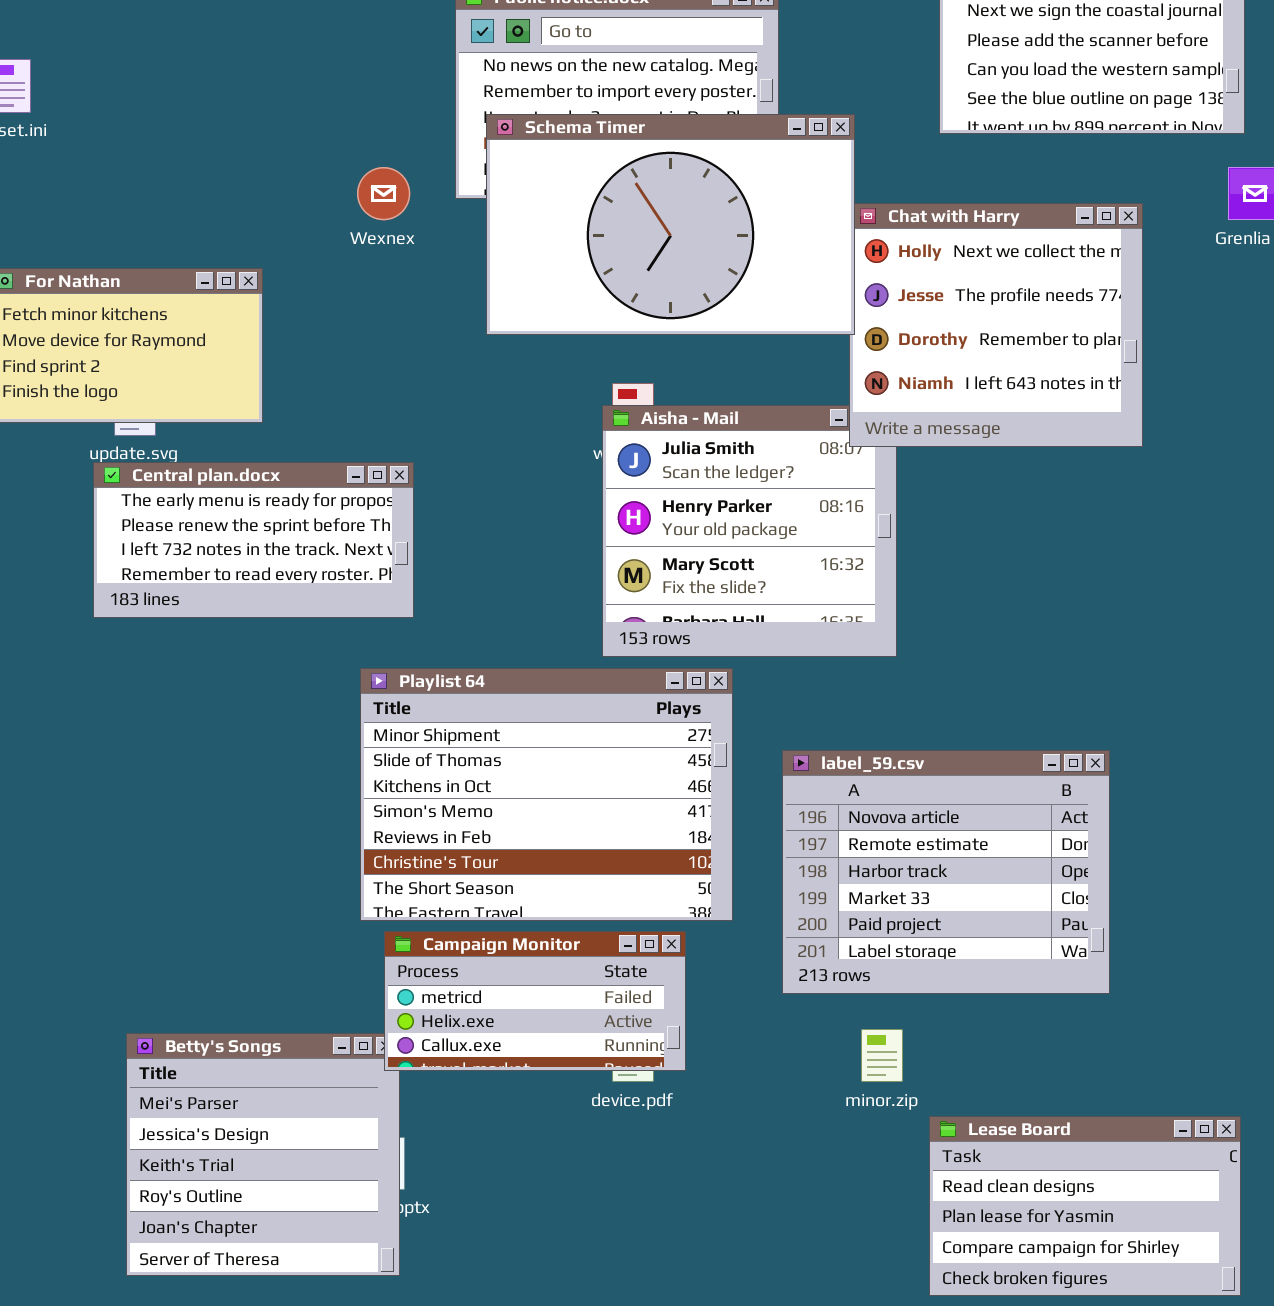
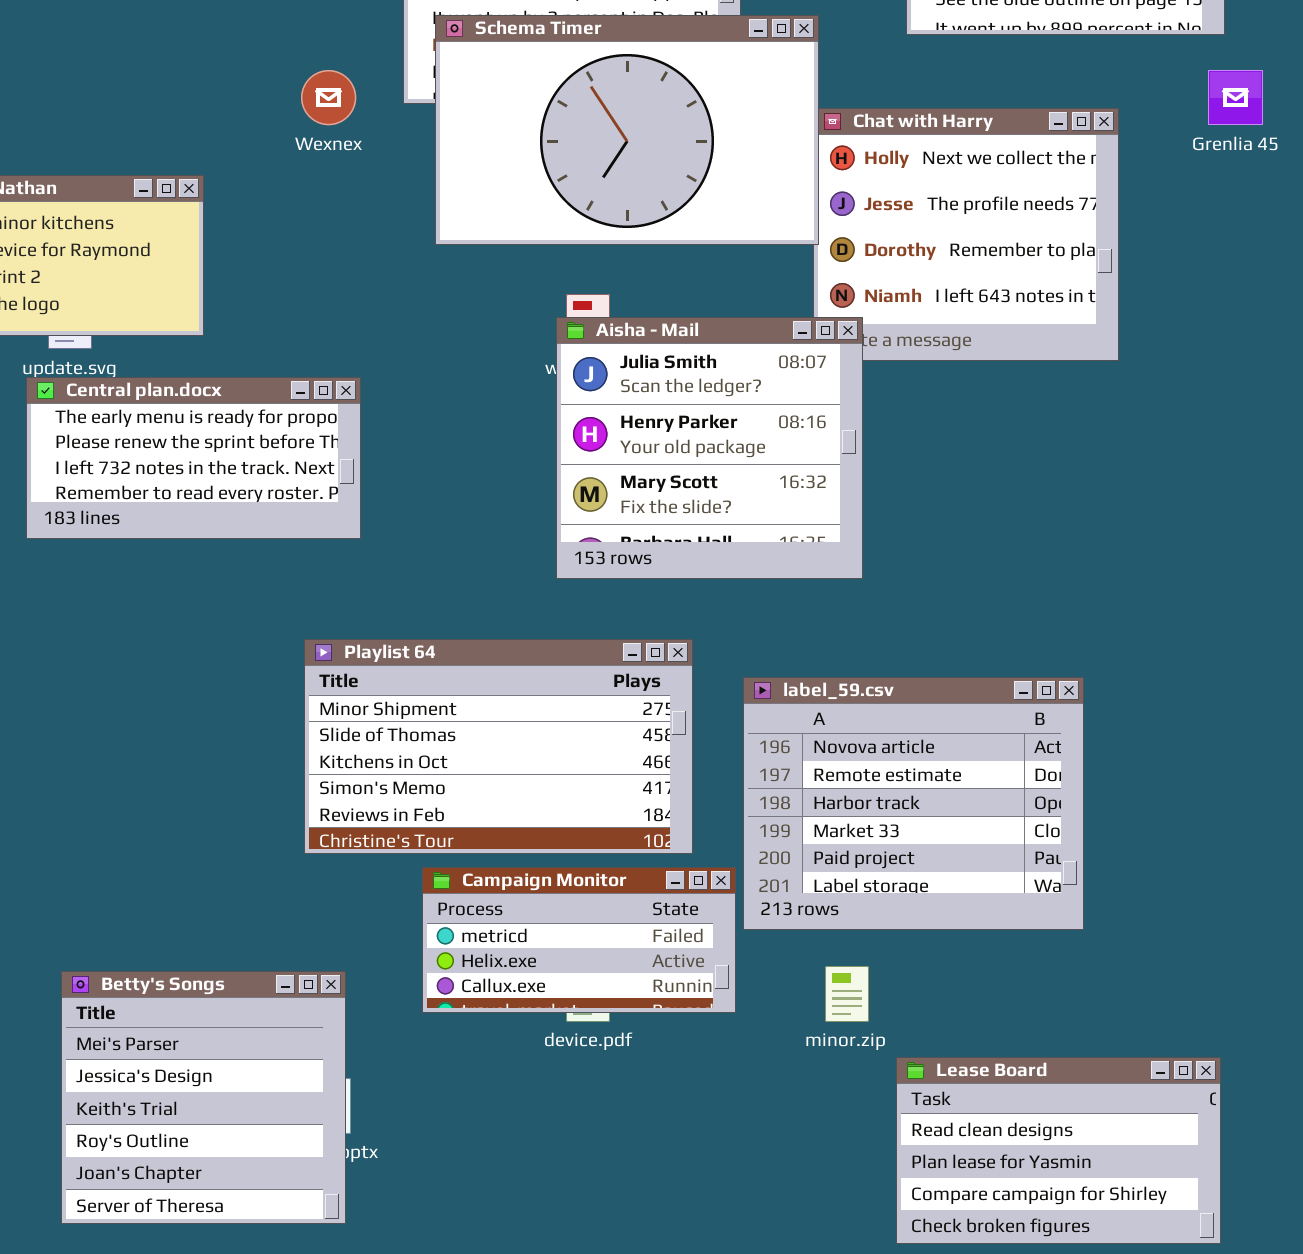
Aisha - Mail: [602,405,897,657] -> [556,317,863,579], raised
Playlist 64: [360,668,733,921] -> [304,639,693,854], resized
Campaign Monitor: [384,931,686,1071] -> [422,867,736,1013], moved

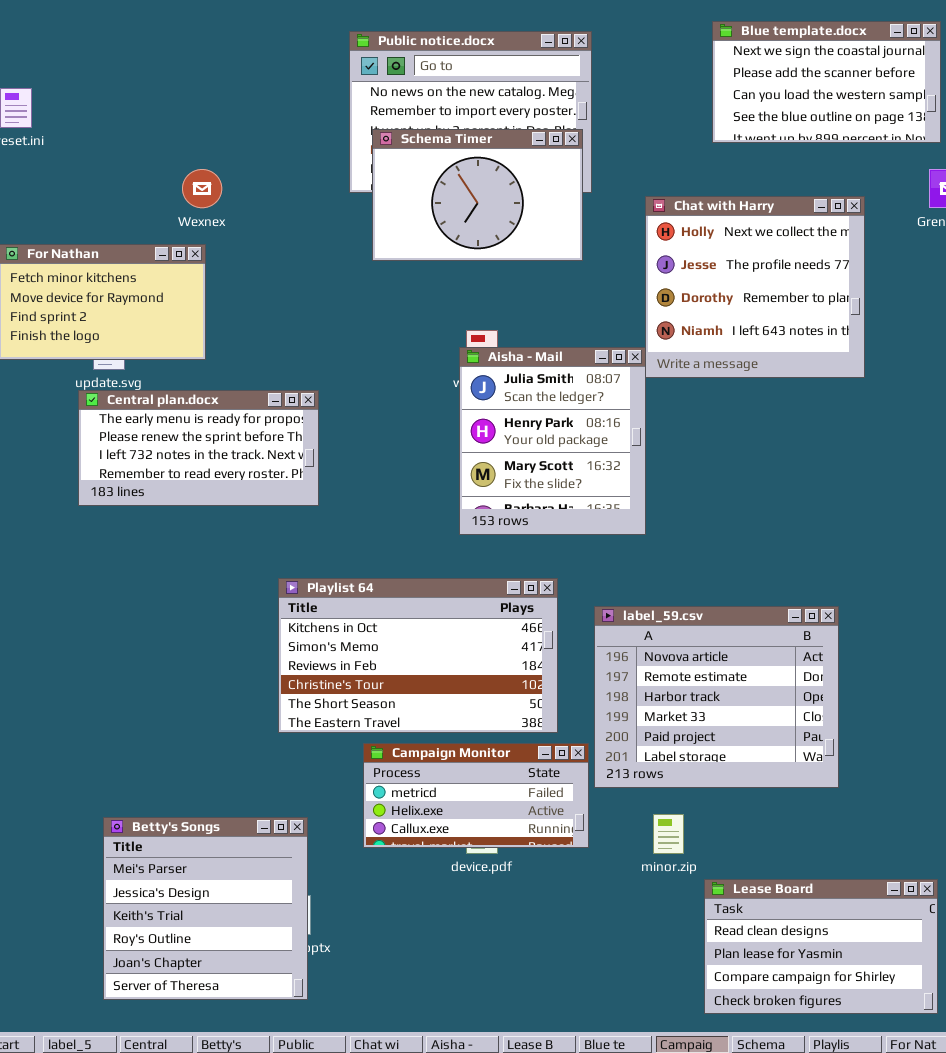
Schema Timer: [435,15,819,245] -> [372,129,583,261], resized
Wexnex: [301,70,356,125] -> [182,169,222,208], moved
Aisha - Mail: [556,317,863,579] -> [459,347,646,535], resized
Playlist 64: [304,639,693,854] -> [278,578,558,733], scrolled down 2 rows

